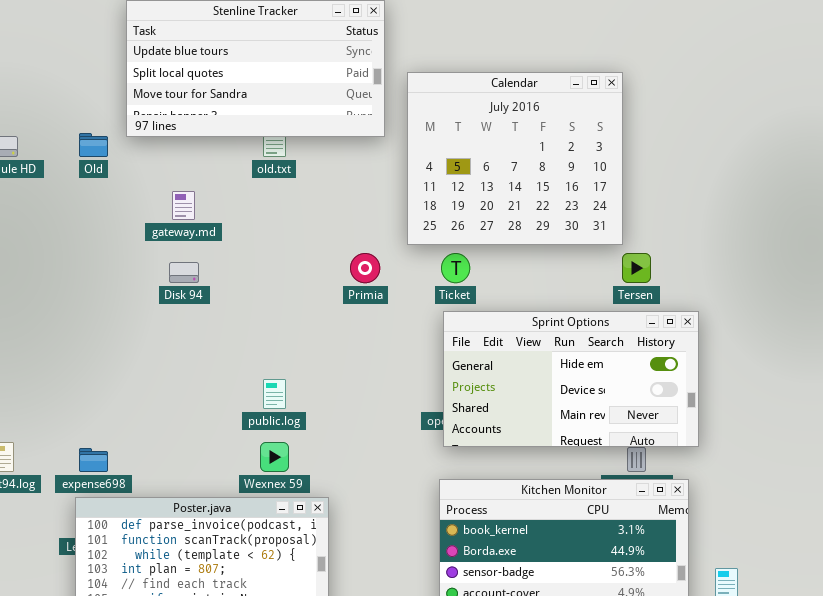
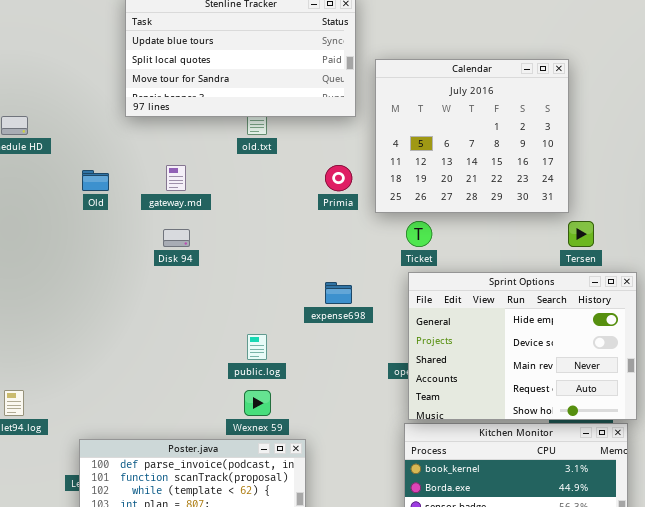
Old: [79,133,108,157] -> [82,170,109,191], moved
Primia: [350,253,380,283] -> [325,165,352,191], moved
Sprint Options: [443,311,699,447] -> [408,272,637,420], resized
expense698: [79,448,108,472] -> [325,282,352,304], moved

